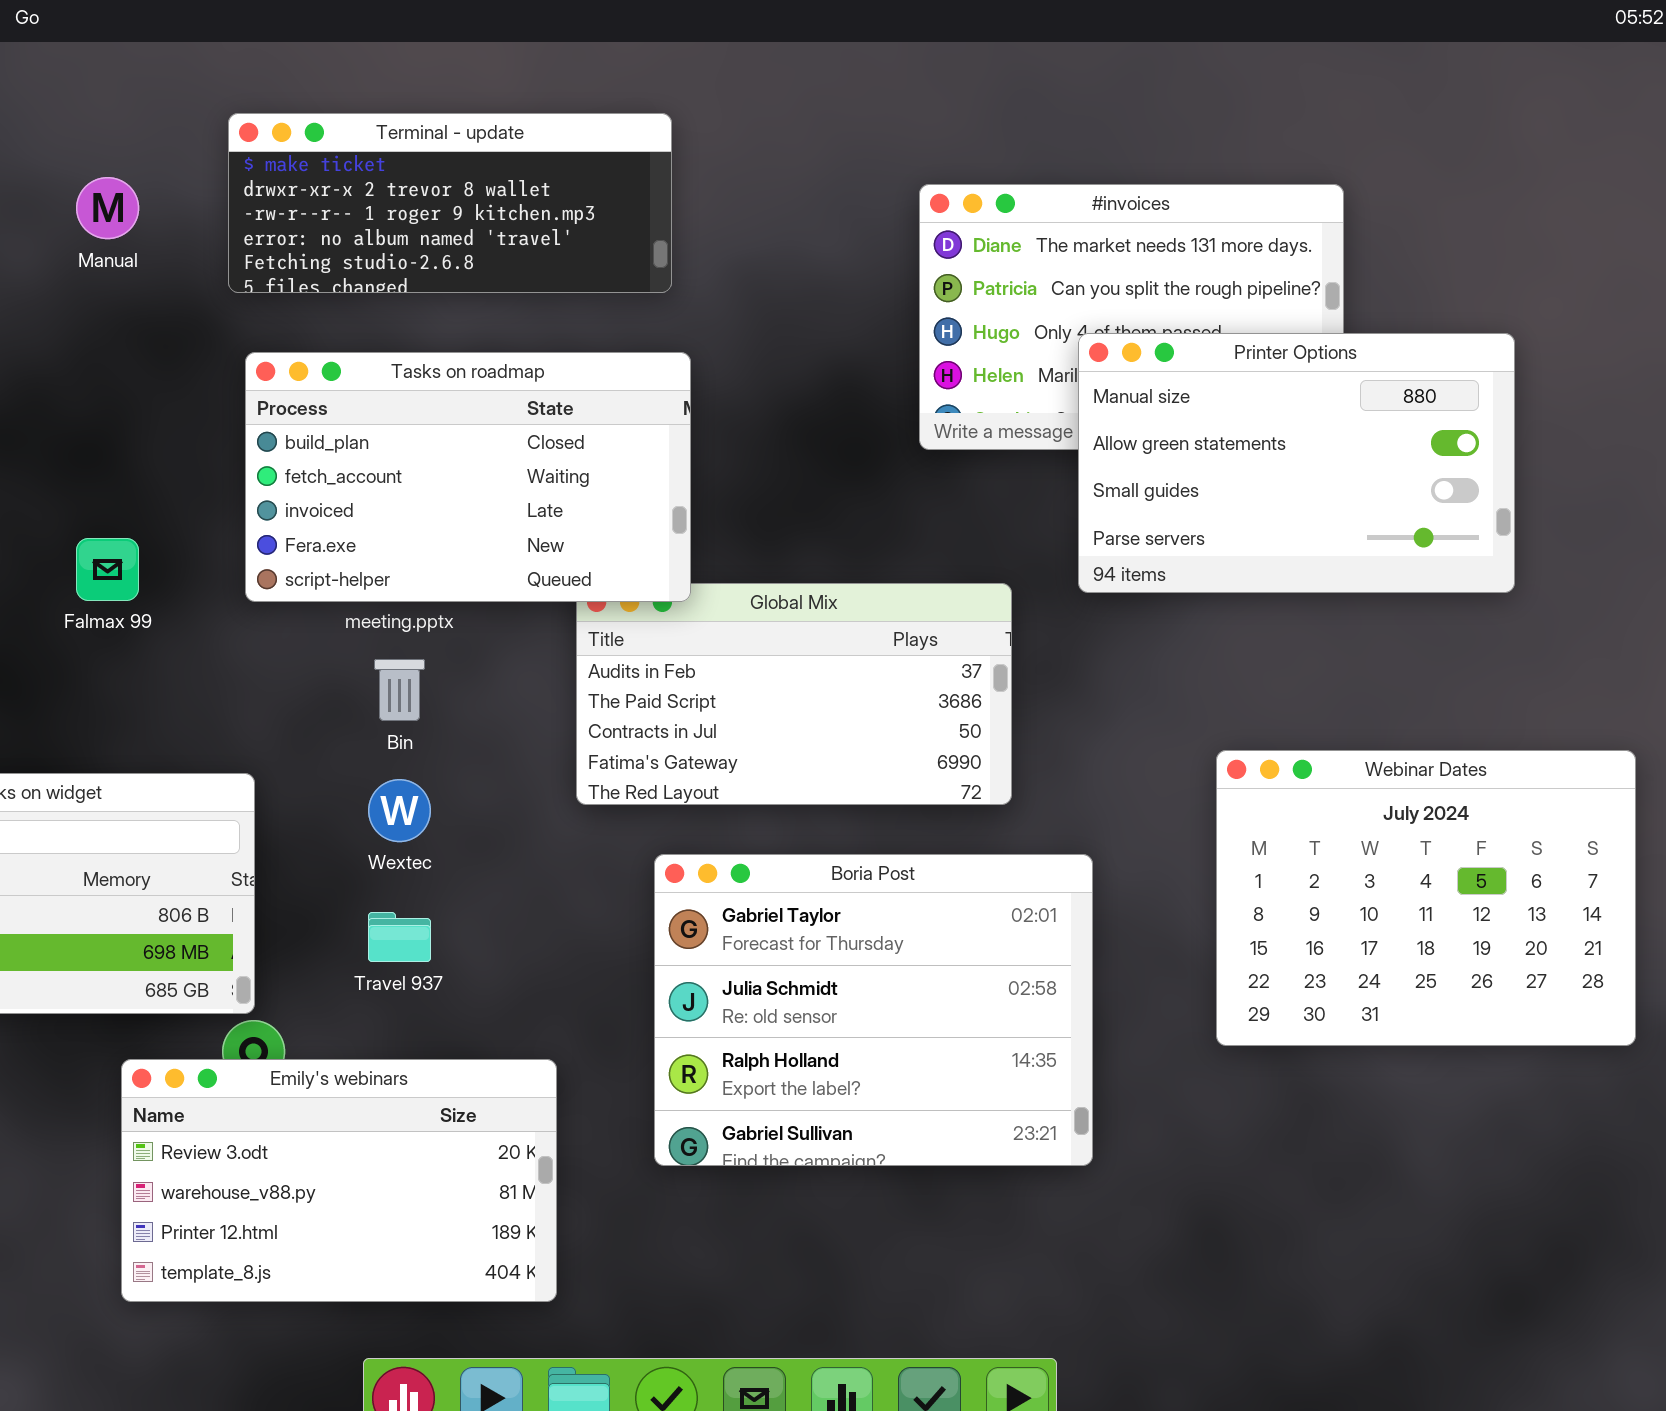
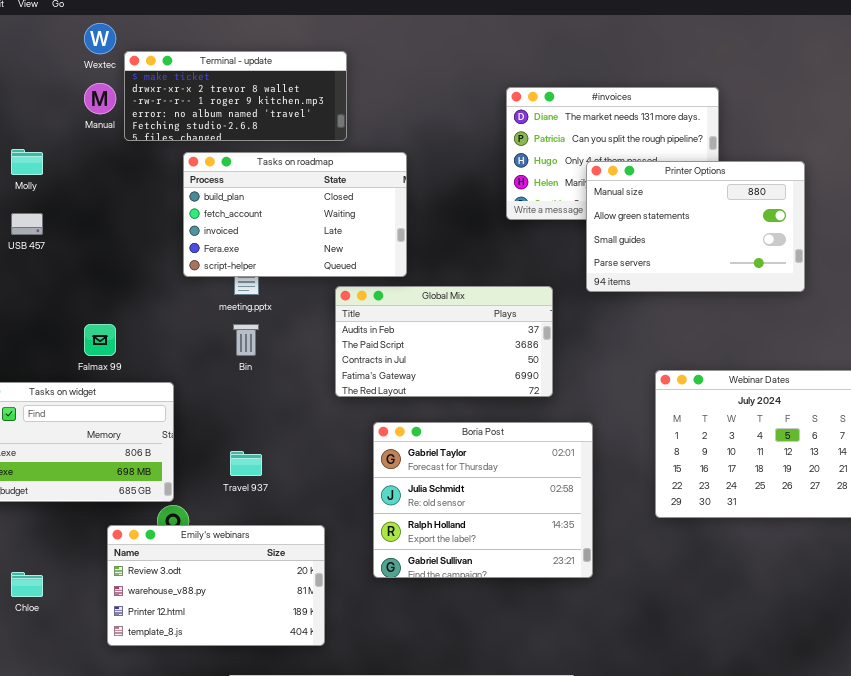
Terminal - update: [228,113,672,293] -> [124,51,347,141], moved
Tasks on roadmap: [245,352,691,602] -> [183,152,407,277], moved
Falmax 99: [76,538,139,601] -> [84,324,116,356], moved
Wextec: [368,779,431,842] -> [84,23,116,54], moved

